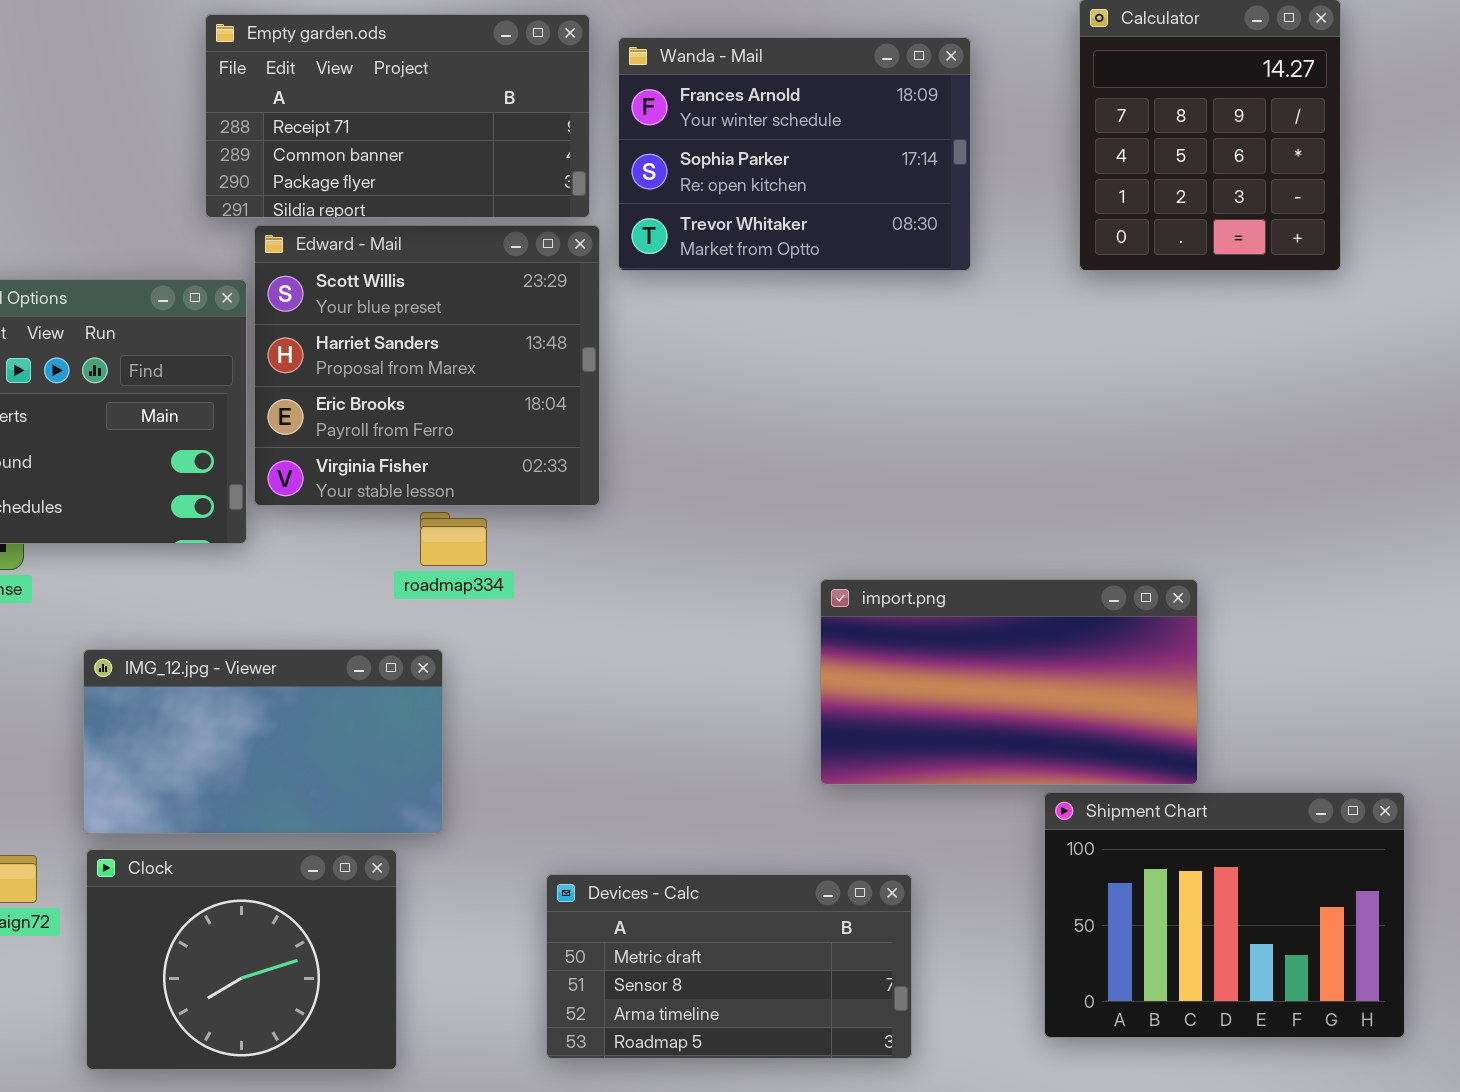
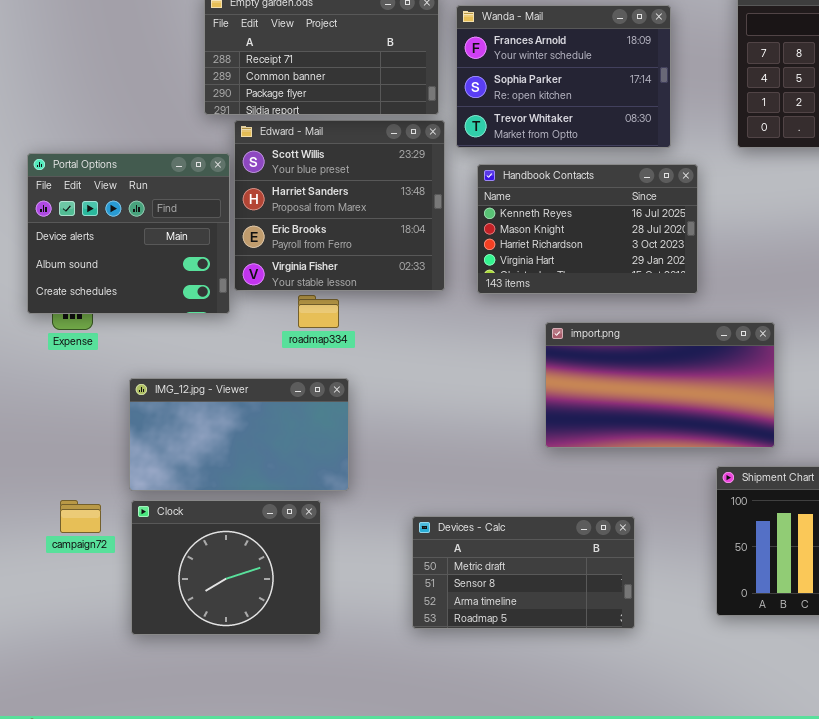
Handbook Contacts: none -> [477,164,698,294], opened
roadmap334: [420,512,487,566] -> [298,295,339,328], moved
import.png: [820,579,1198,785] -> [545,322,775,448], moved

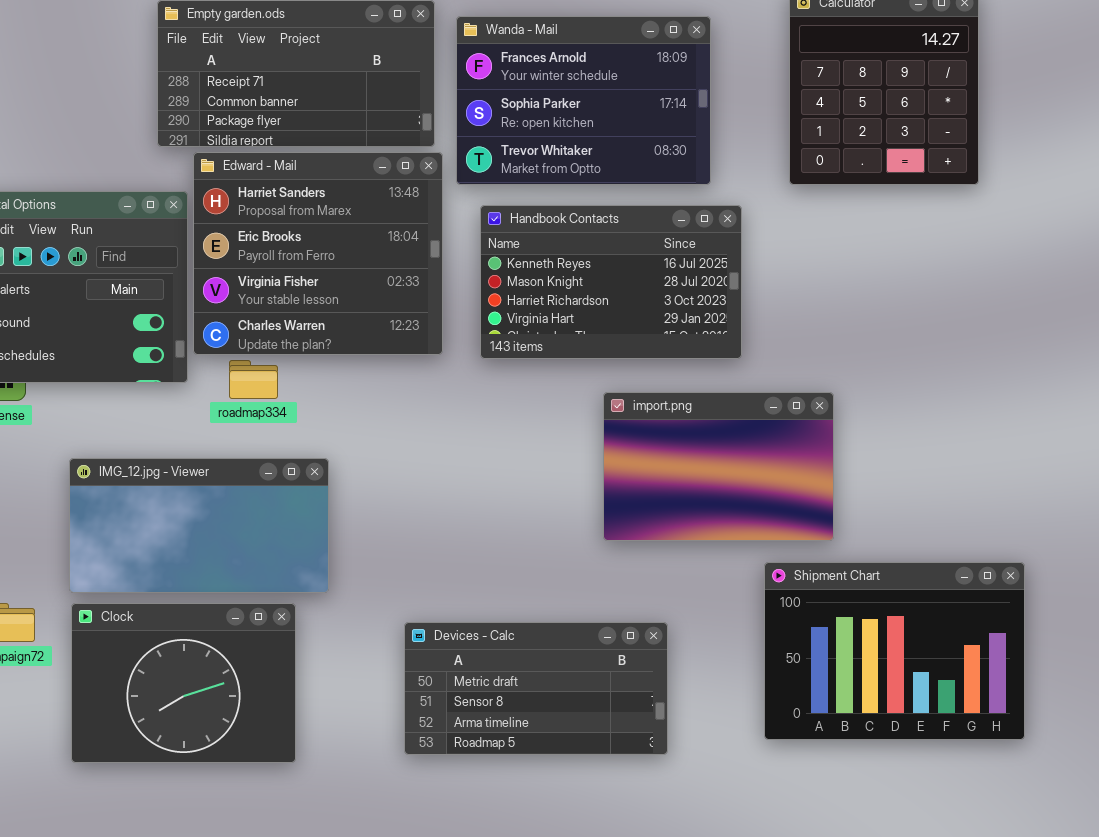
Edward - Mail: [234,120,445,291] -> [193,152,443,355], scrolled down 1 row
roadmap334: [298,295,339,328] -> [229,360,278,399], moved
import.png: [545,322,775,448] -> [603,392,834,541], resized

